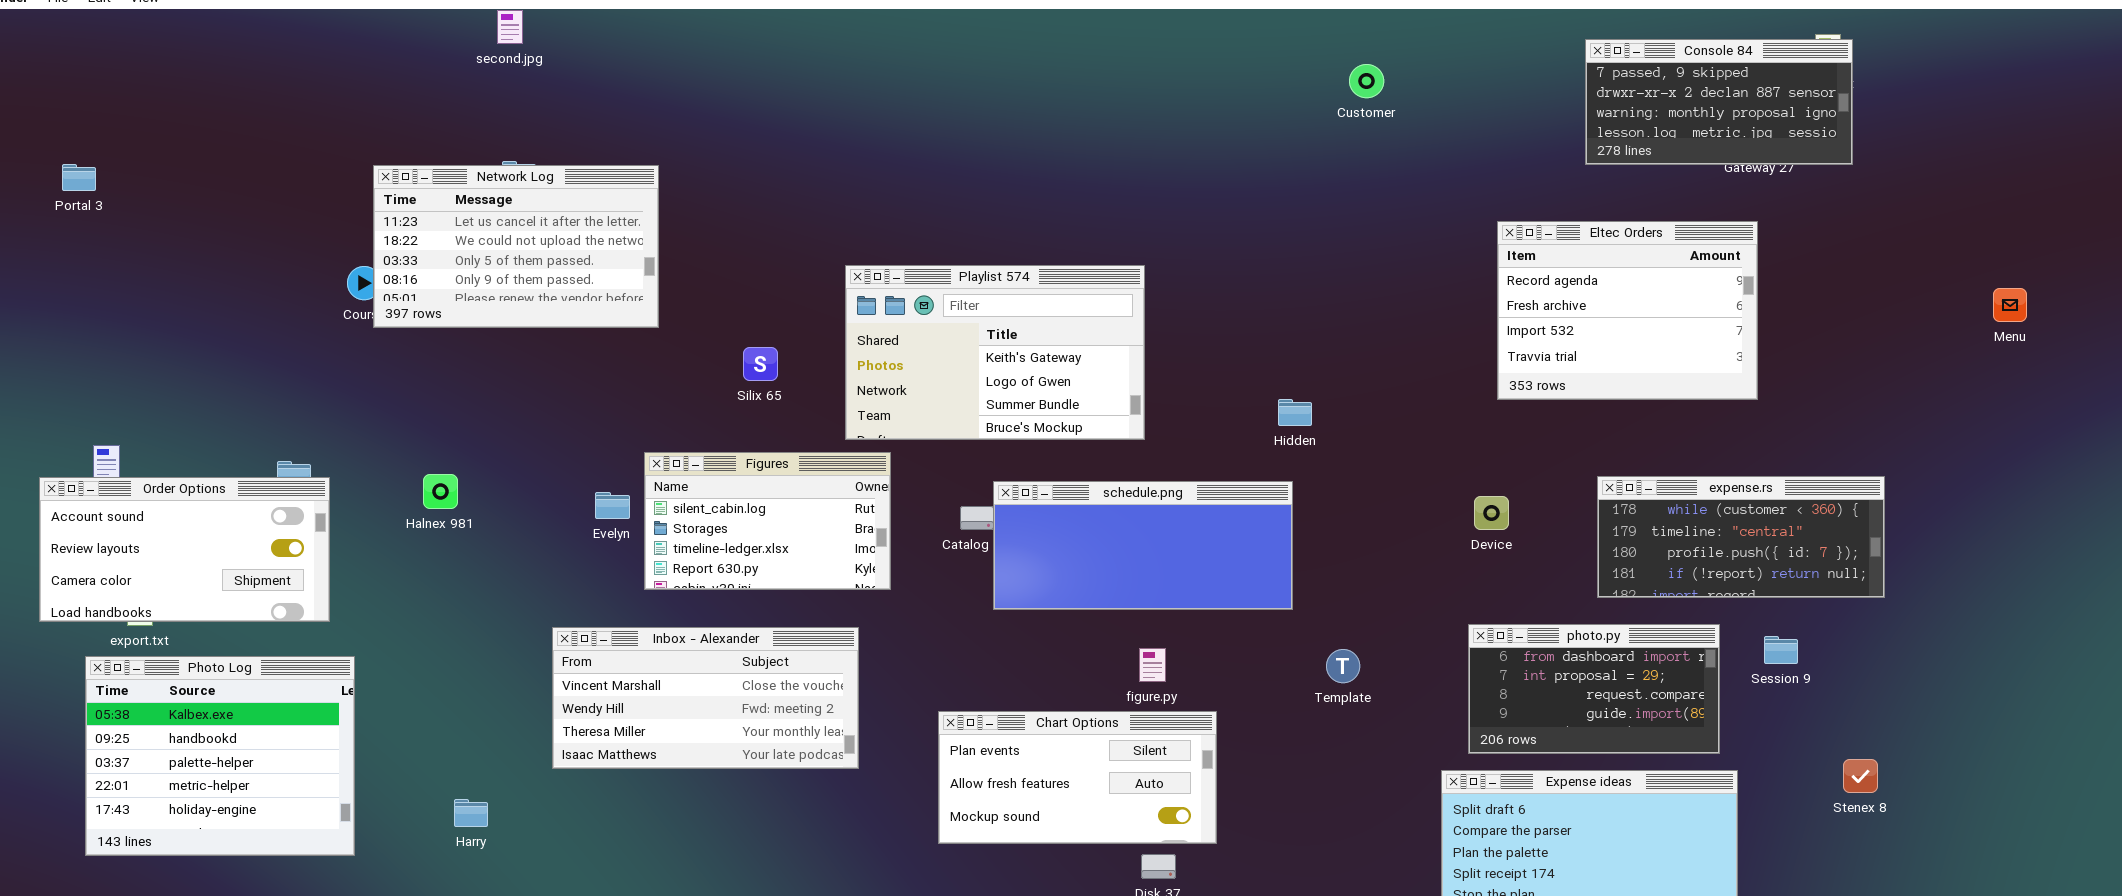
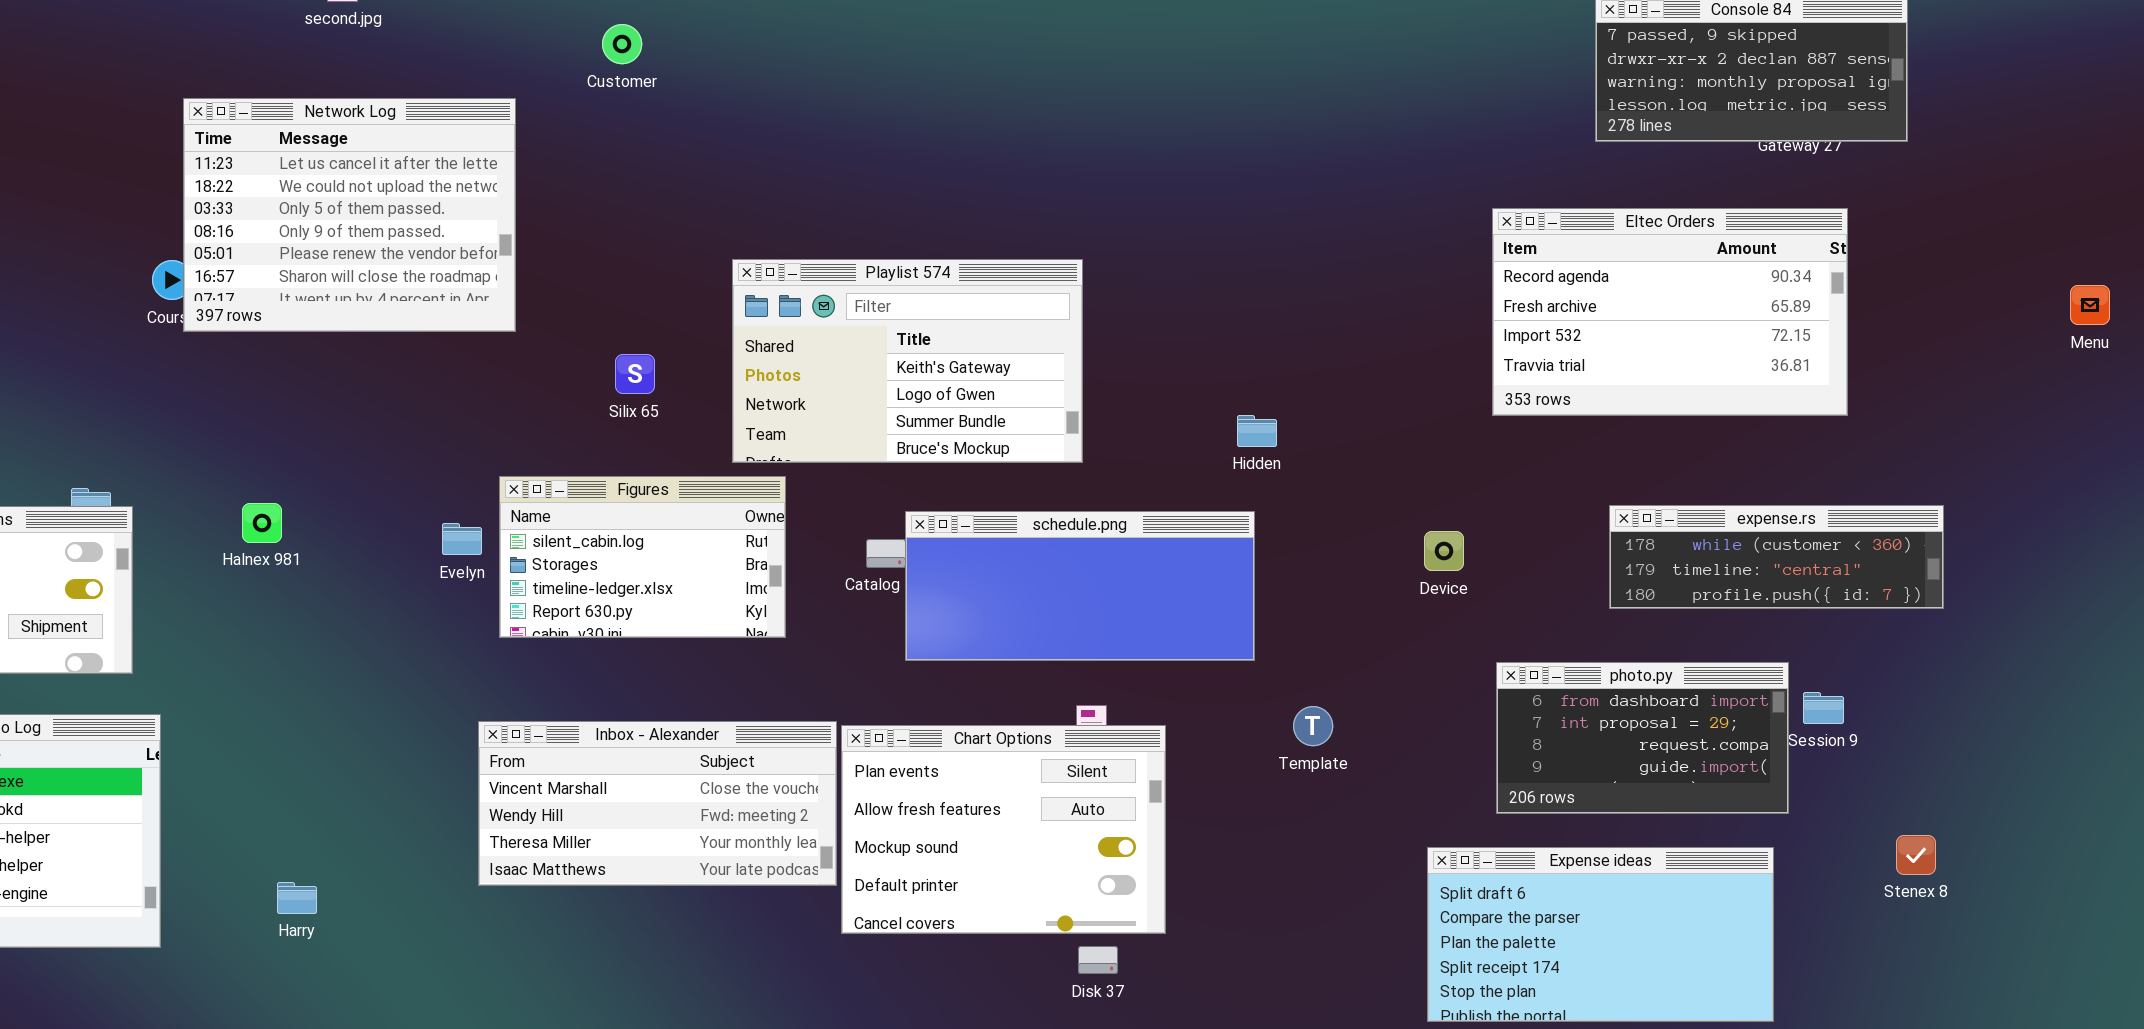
Customer: [1349,64,1384,98] -> [602,24,642,64], moved
Network Log: [373,165,659,328] -> [183,98,516,332], resized
Eltec Orders: [1497,221,1758,400] -> [1492,208,1848,416], resized
expense.rs: [1597,476,1885,598] -> [1609,505,1944,609], resized
Device: [1474,496,1509,530] -> [1424,531,1464,571], moved
photo.py: [1468,624,1720,754] -> [1496,662,1789,814], moved
Inbox - Alexander: [552,627,859,769] -> [478,721,837,886], moved
Chart Options: [938,711,1217,844] -> [841,725,1166,934], resized

